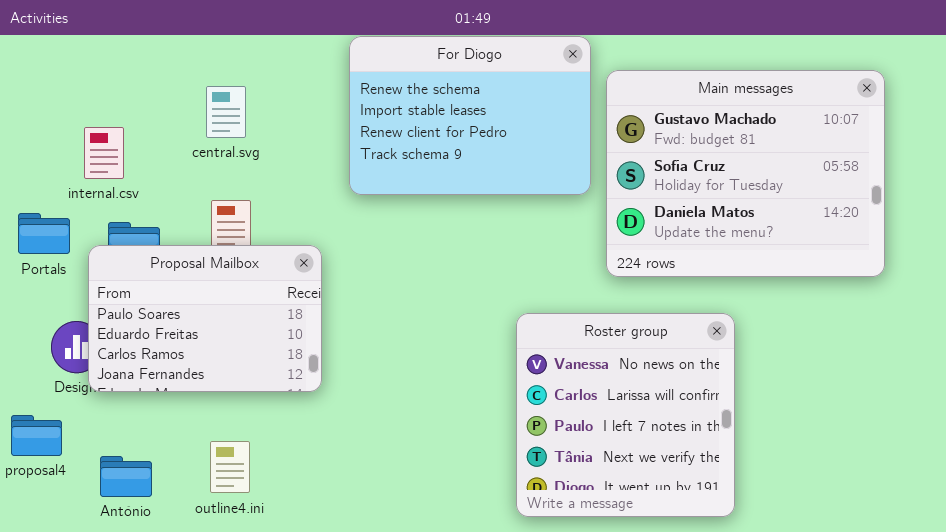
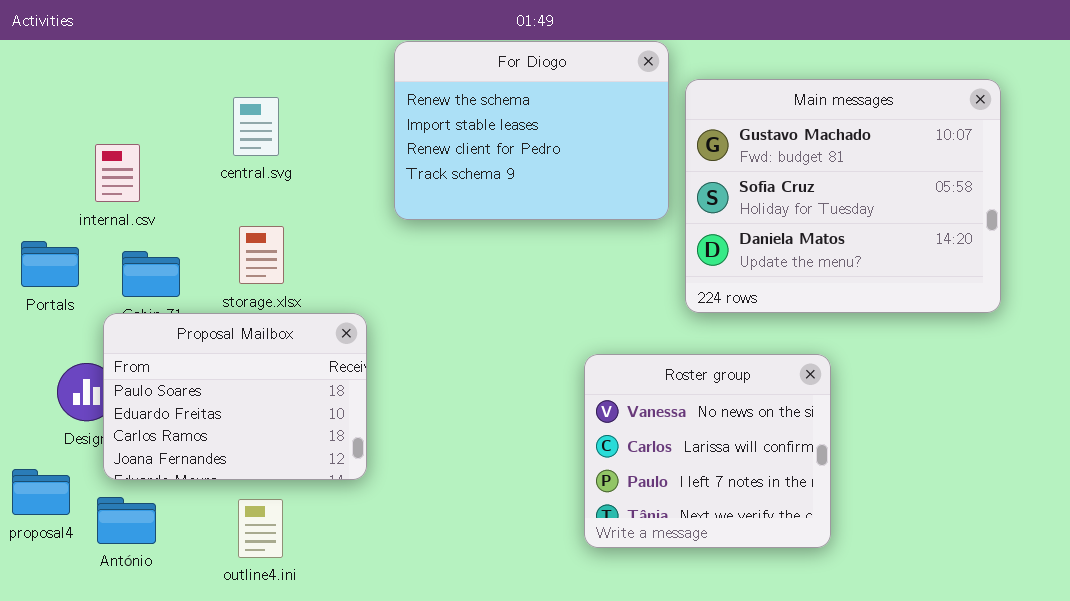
Proposal Mailbox: [88,245,322,392] -> [103,313,367,480], moved
Roster group: [516,313,735,517] -> [584,354,831,548], resized
António: [100,456,152,497] -> [97,497,156,544], moved

